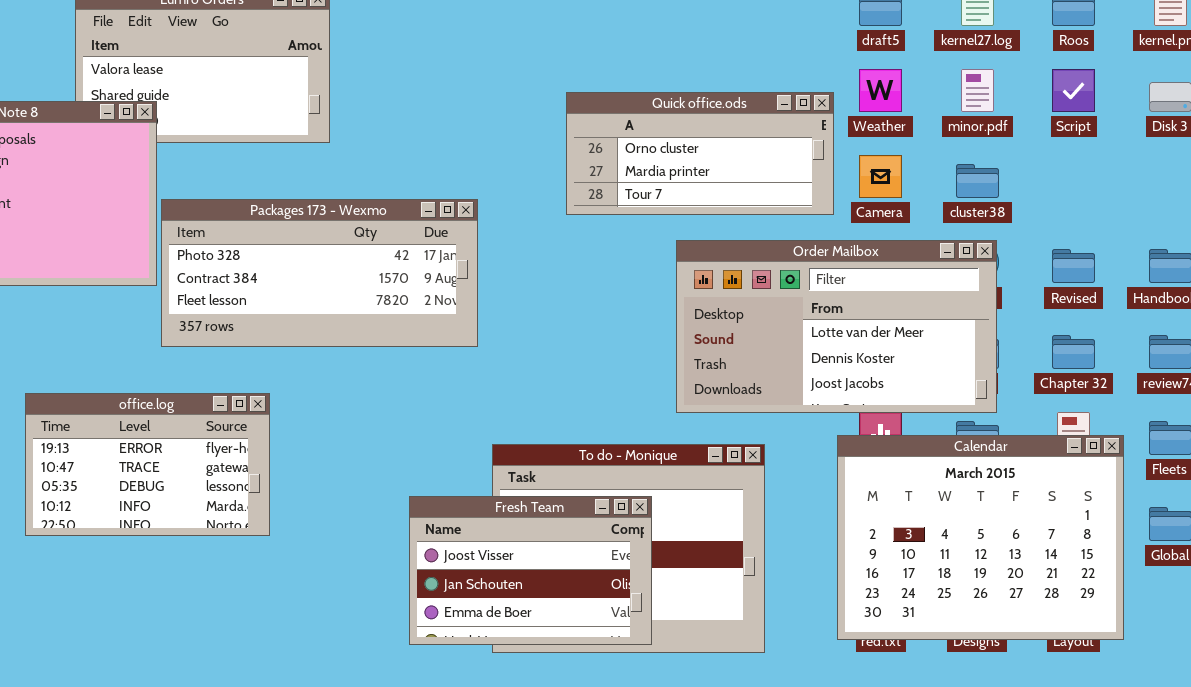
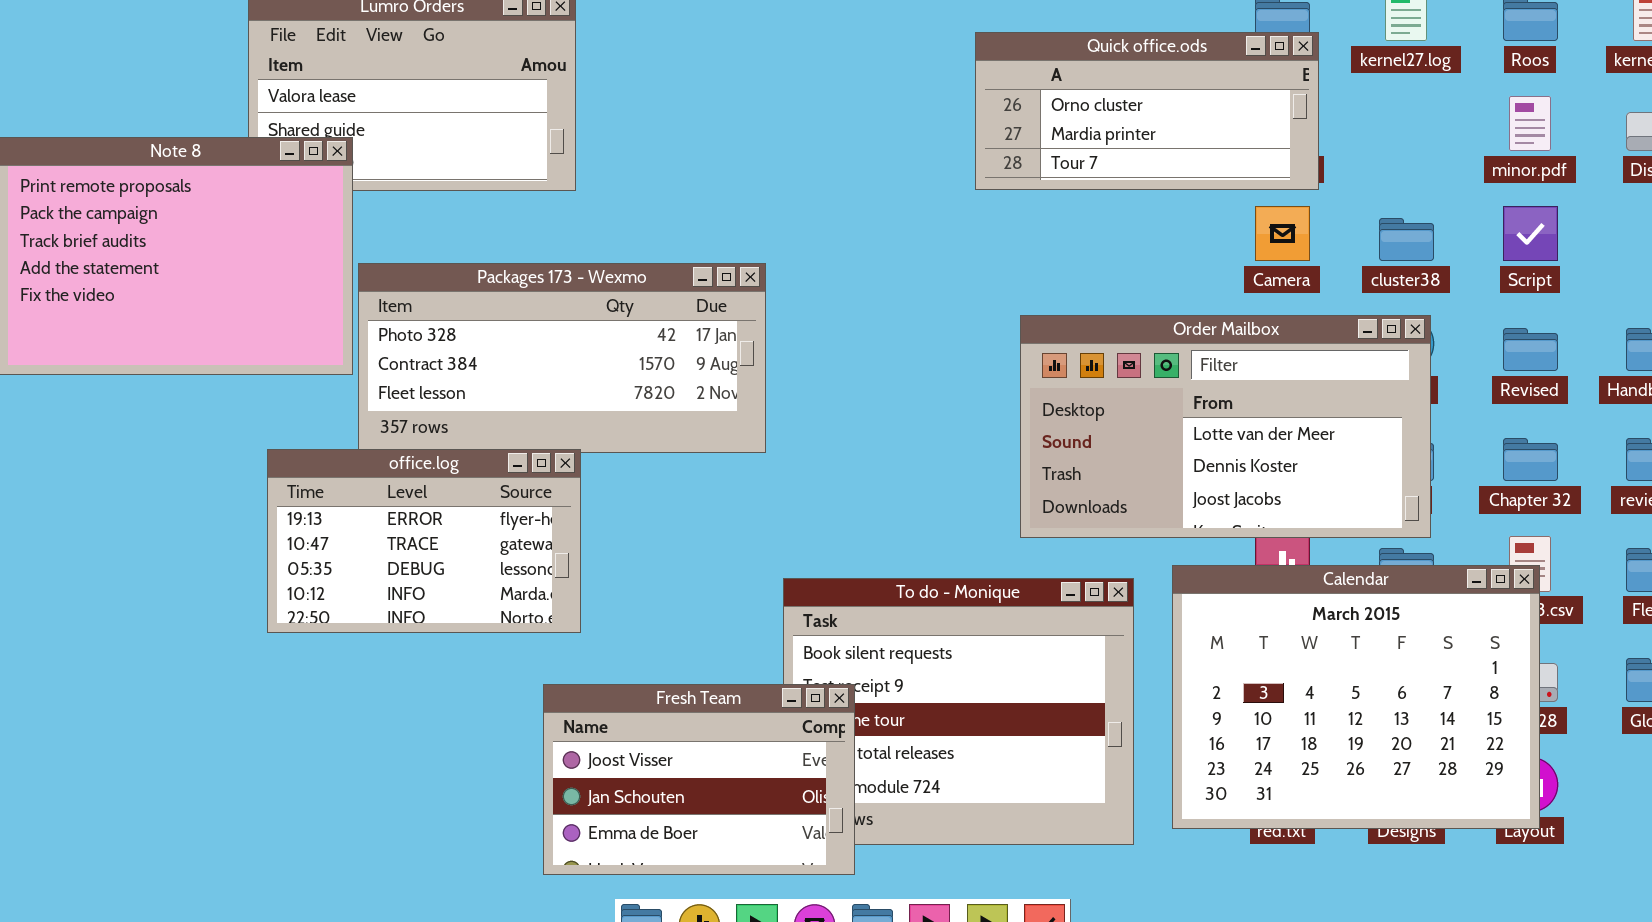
minor.pdf: [961,69,994,112] -> [1509,96,1551,151], moved
Script: [1052,69,1095,112] -> [1503,206,1558,261], moved
Quick office.ods: [566,92,834,215] -> [975,32,1319,190], moved
office.log: [25,393,270,536] -> [267,449,581,633], moved
Calendar: [837,435,1124,640] -> [1172,565,1540,829], moved
Fresh Team: [409,496,652,645] -> [543,684,855,875], moved

